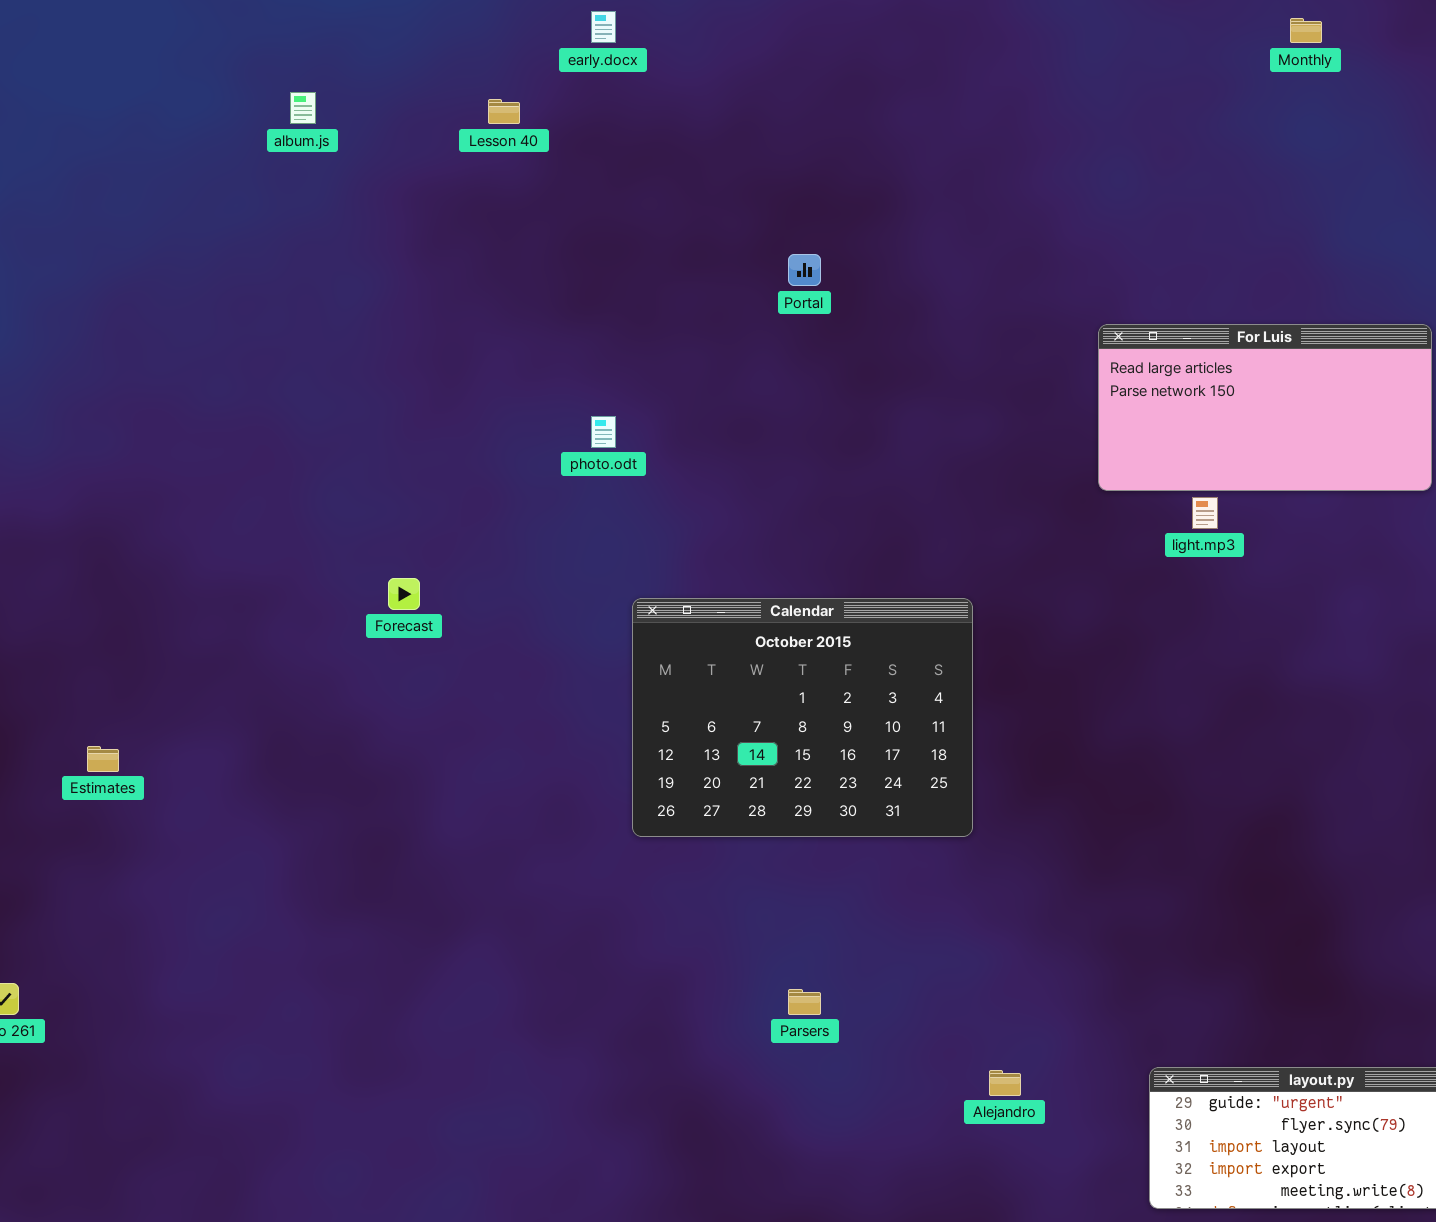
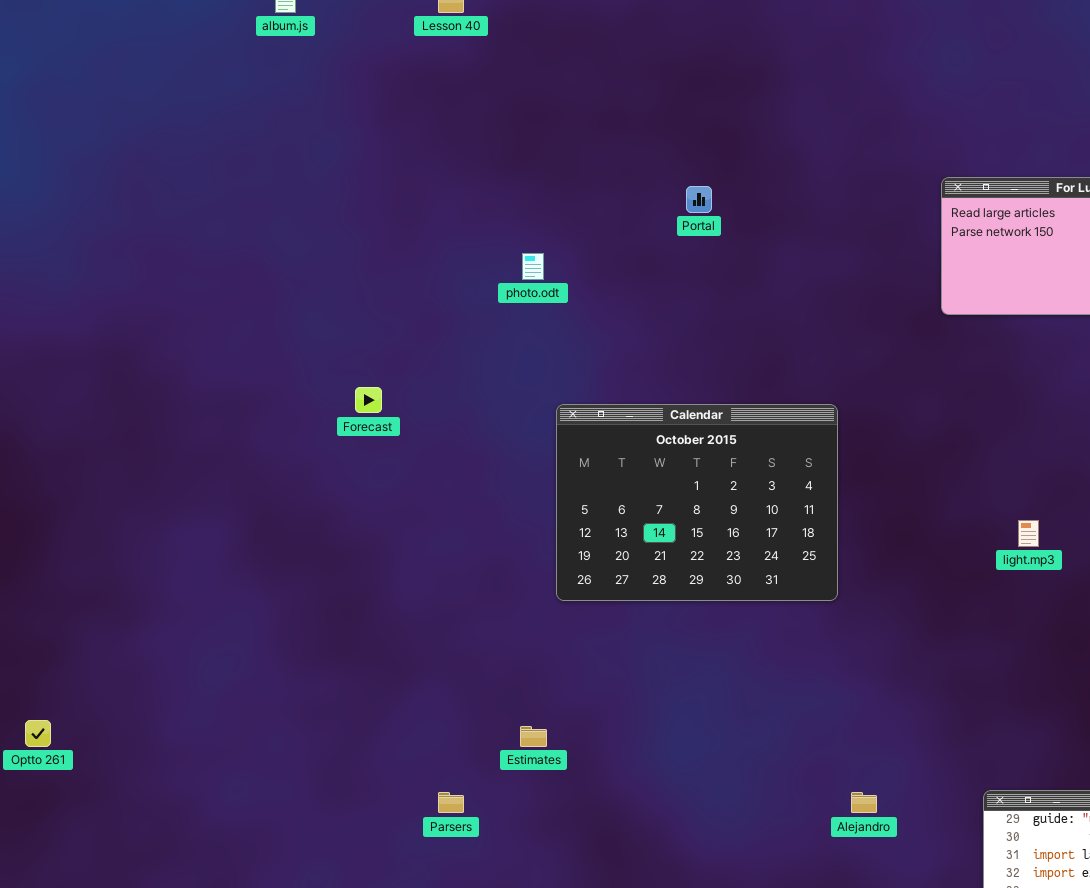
Portal: [788,254,821,286] -> [686,186,712,213], moved
light.mp3: [1192,497,1218,529] -> [1018,520,1039,547], moved
Estimates: [87,746,119,772] -> [520,726,547,747], moved
Parsers: [788,989,821,1015] -> [438,792,464,813], moved

